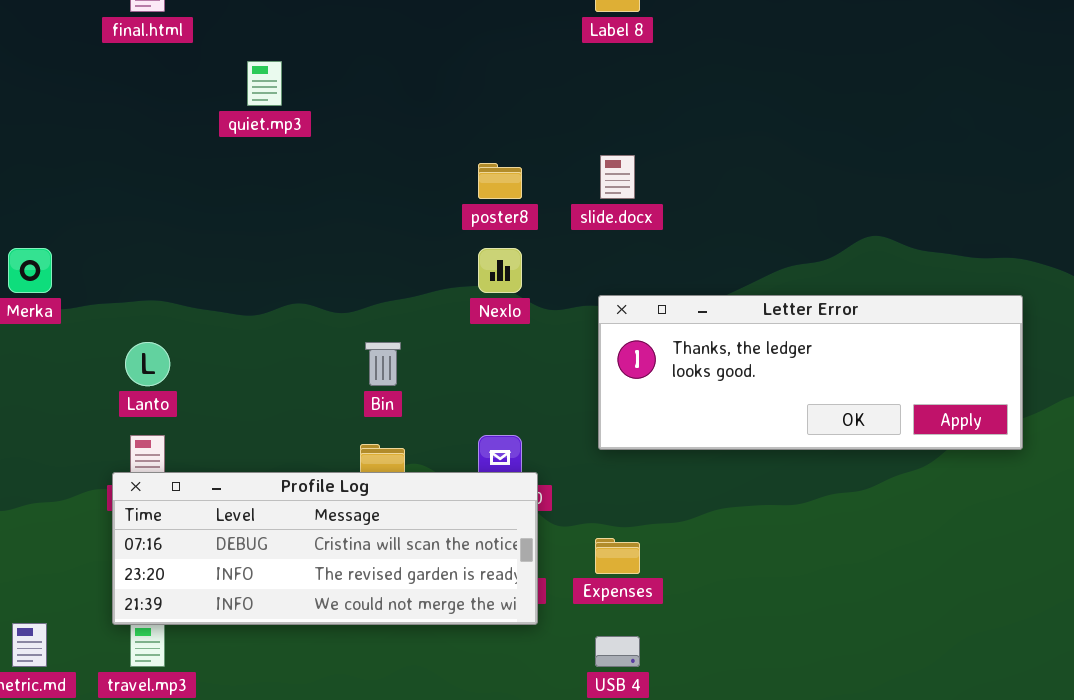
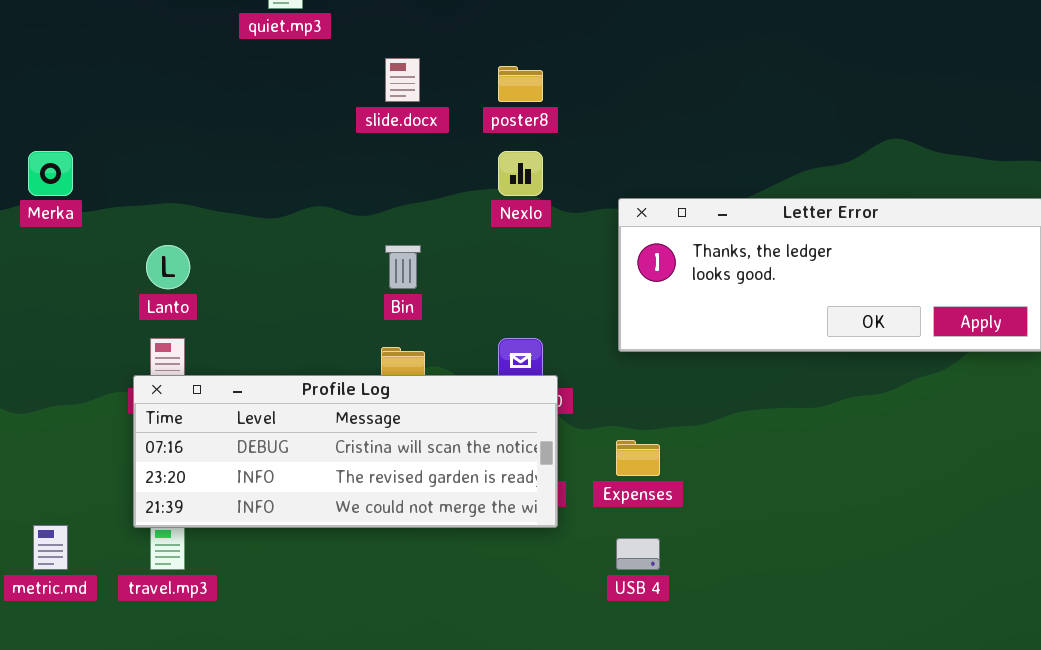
slide.docx: [600,155,635,199] -> [385,58,420,102], moved

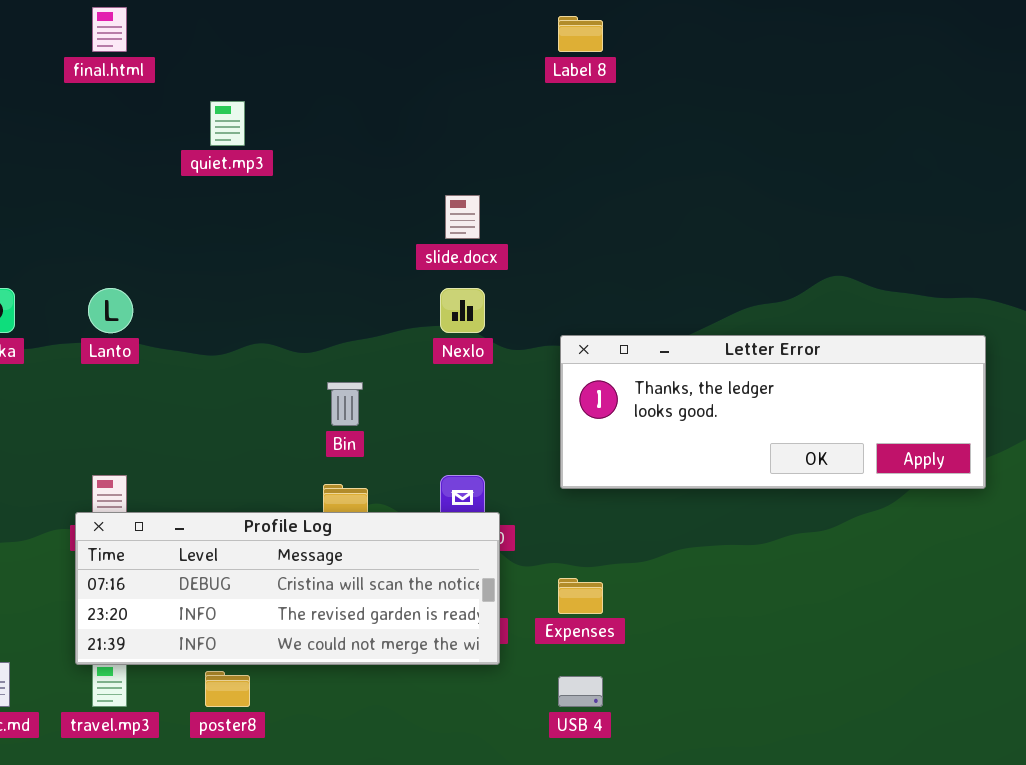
slide.docx: [385,58,420,102] -> [445,195,480,239], moved
poster8: [498,66,543,102] -> [205,671,250,707], moved
Lanto: [146,245,190,289] -> [88,288,133,333], moved

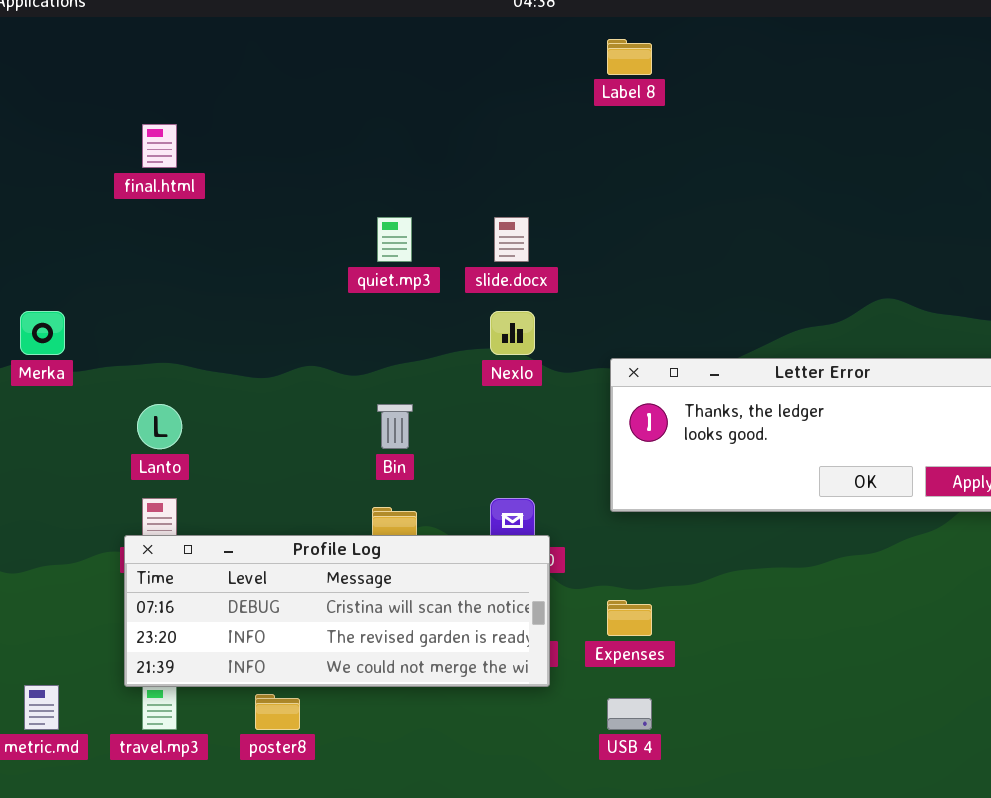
final.html: [92,7,127,52] -> [142,124,177,168], moved
quiet.mp3: [210,101,245,146] -> [377,217,412,262], moved
Lanto: [88,288,133,333] -> [137,404,182,449], moved

